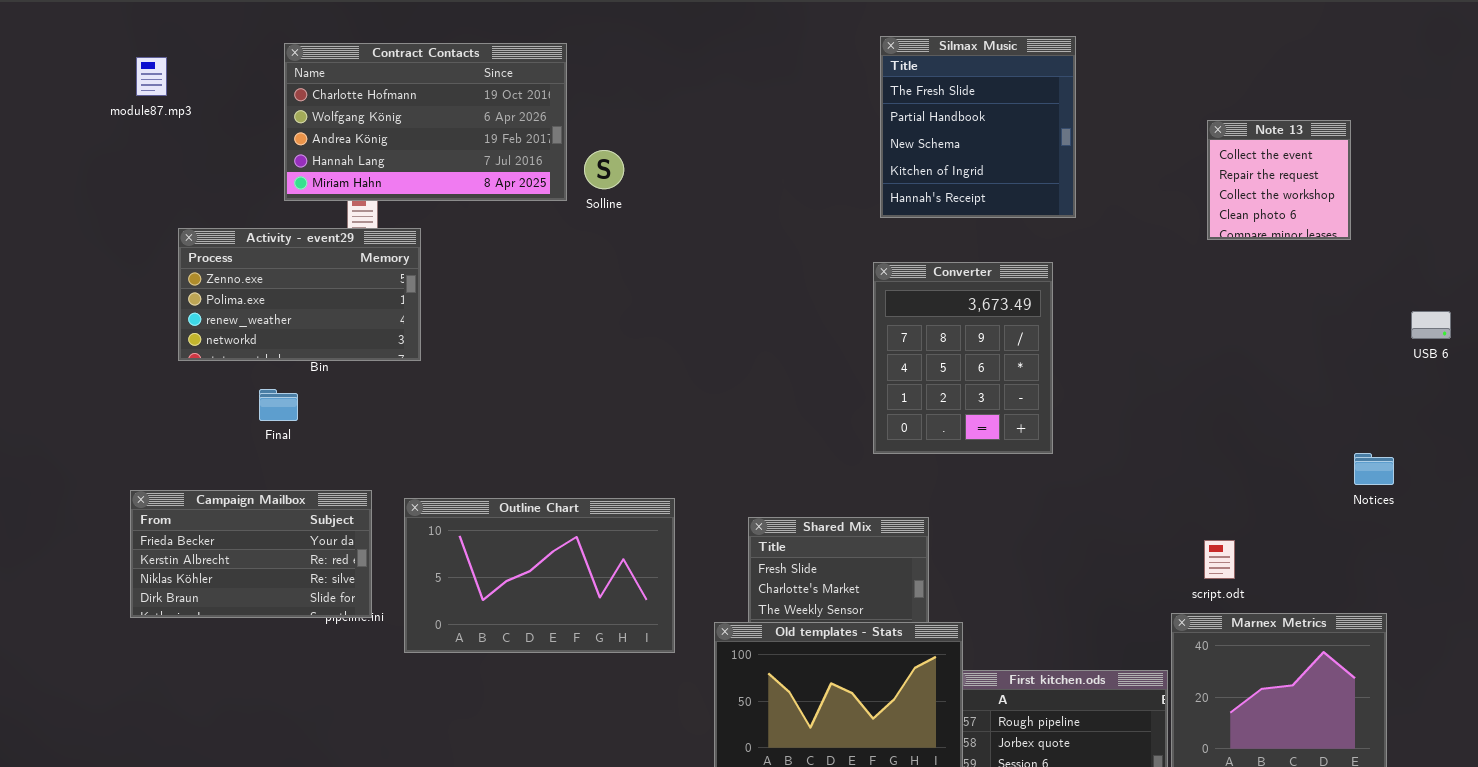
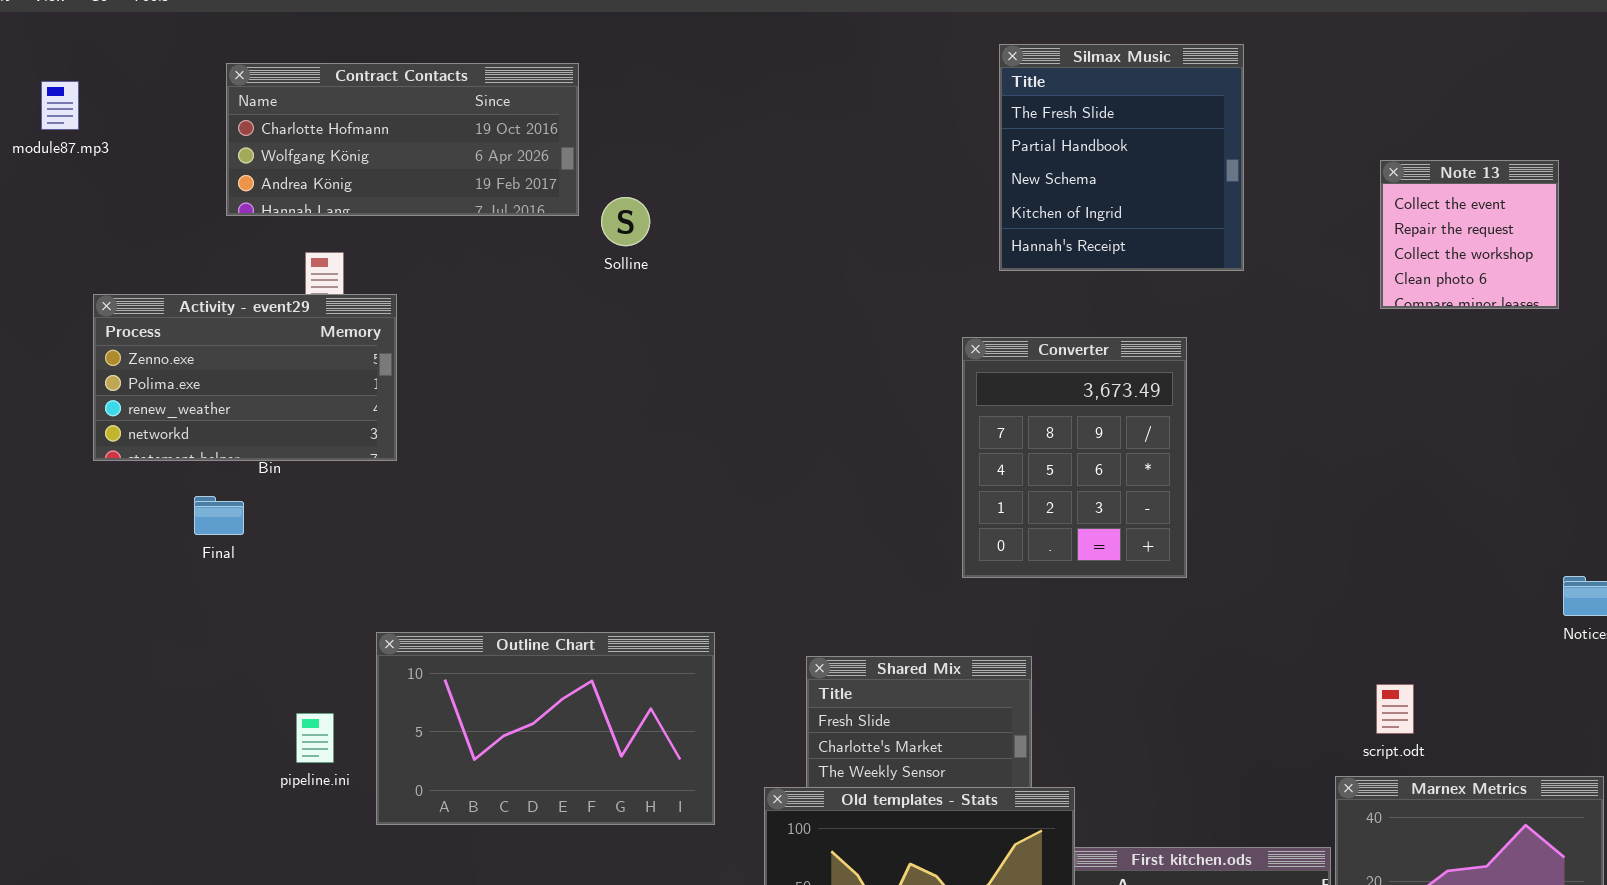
Silmax Music: [880,36,1076,218] -> [999,44,1244,271], moved
Contract Contacts: [284,43,567,201] -> [226,63,579,216], resized
Campaign Mailbox: [130,490,372,618] -> none, closed

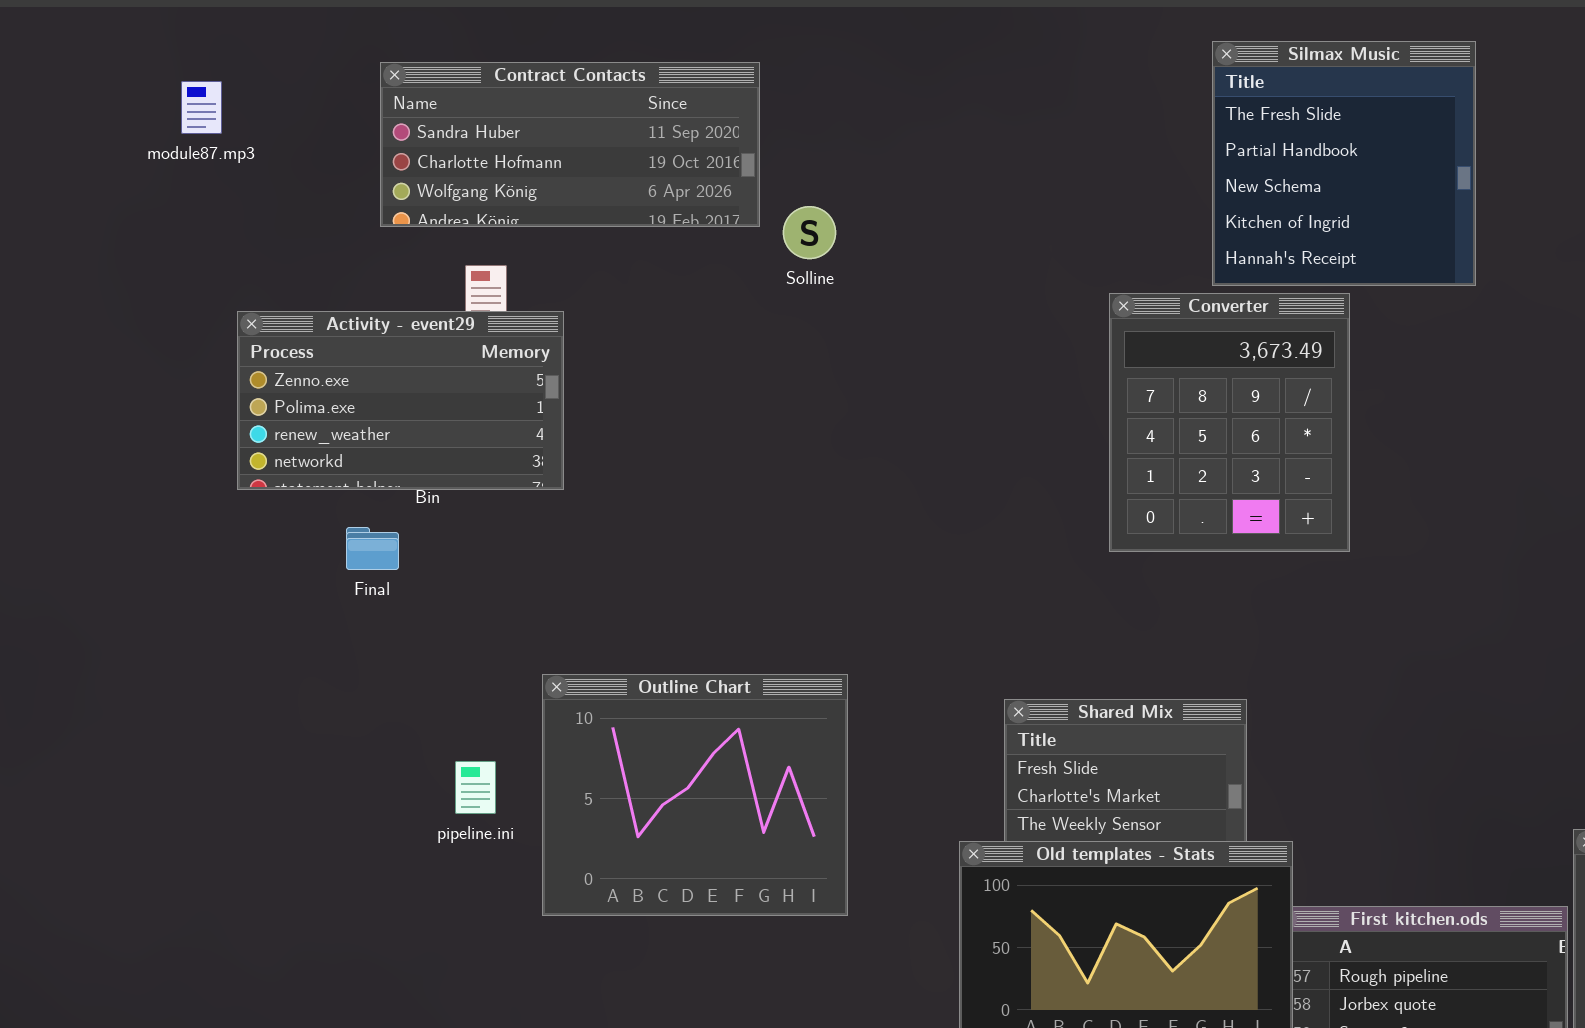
Contract Contacts: [226,63,579,216] -> [380,62,760,227], scrolled up 1 row
Converter: [962,337,1187,578] -> [1109,293,1350,552], moved
Outline Chart: [376,632,715,825] -> [542,674,848,916], resized

